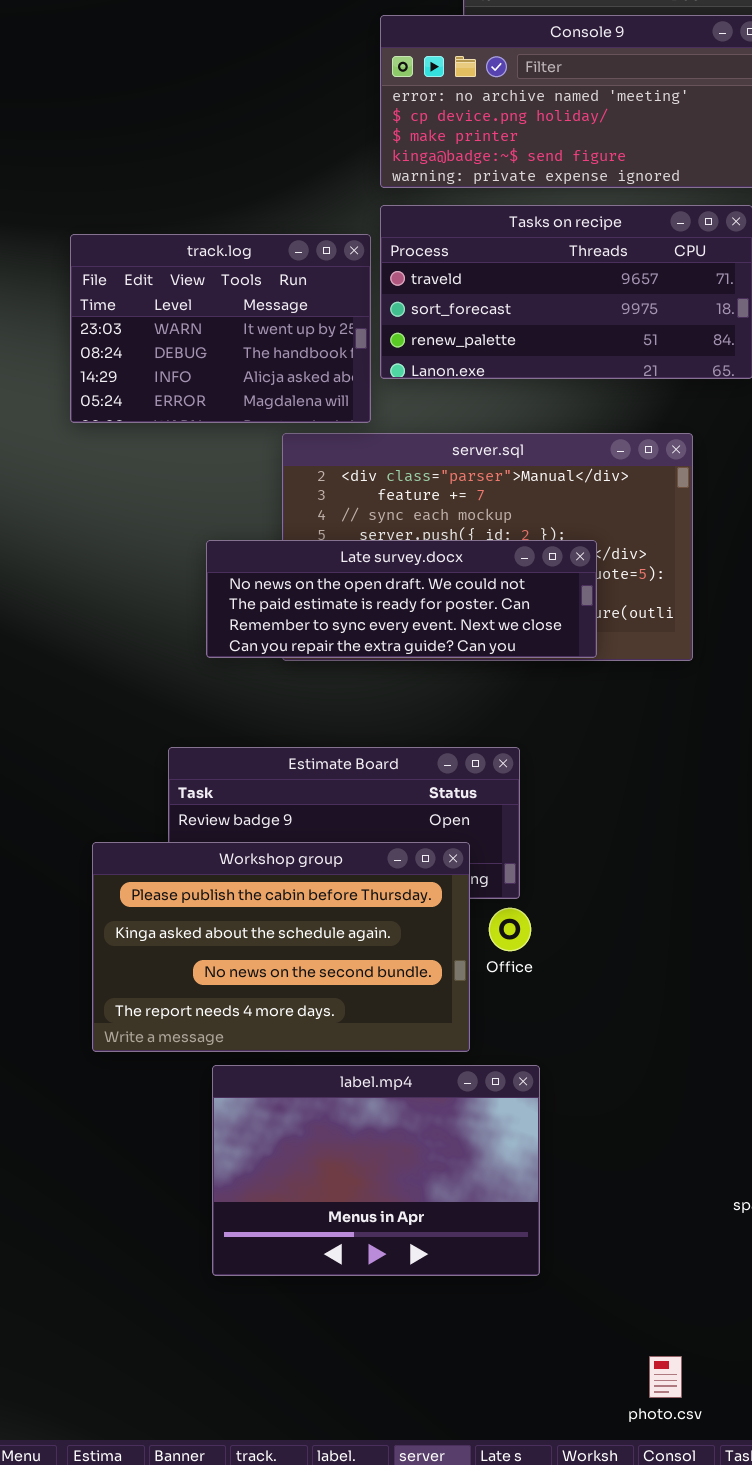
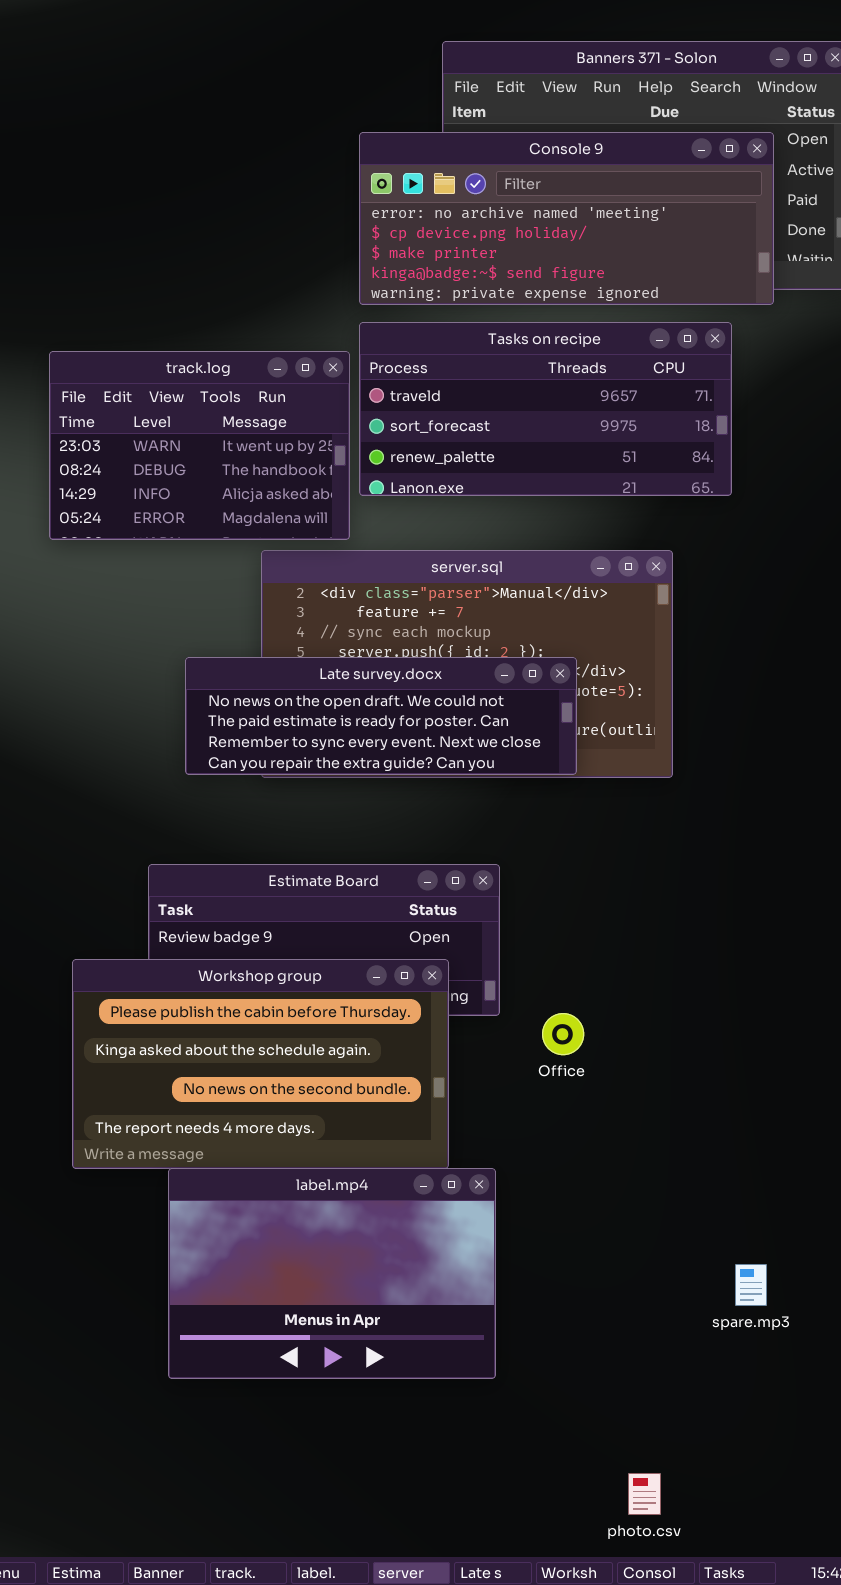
Office: [489,908,531,951] -> [542,1013,584,1055], moved
label.mp4: [212,1065,540,1276] -> [168,1168,496,1379], moved

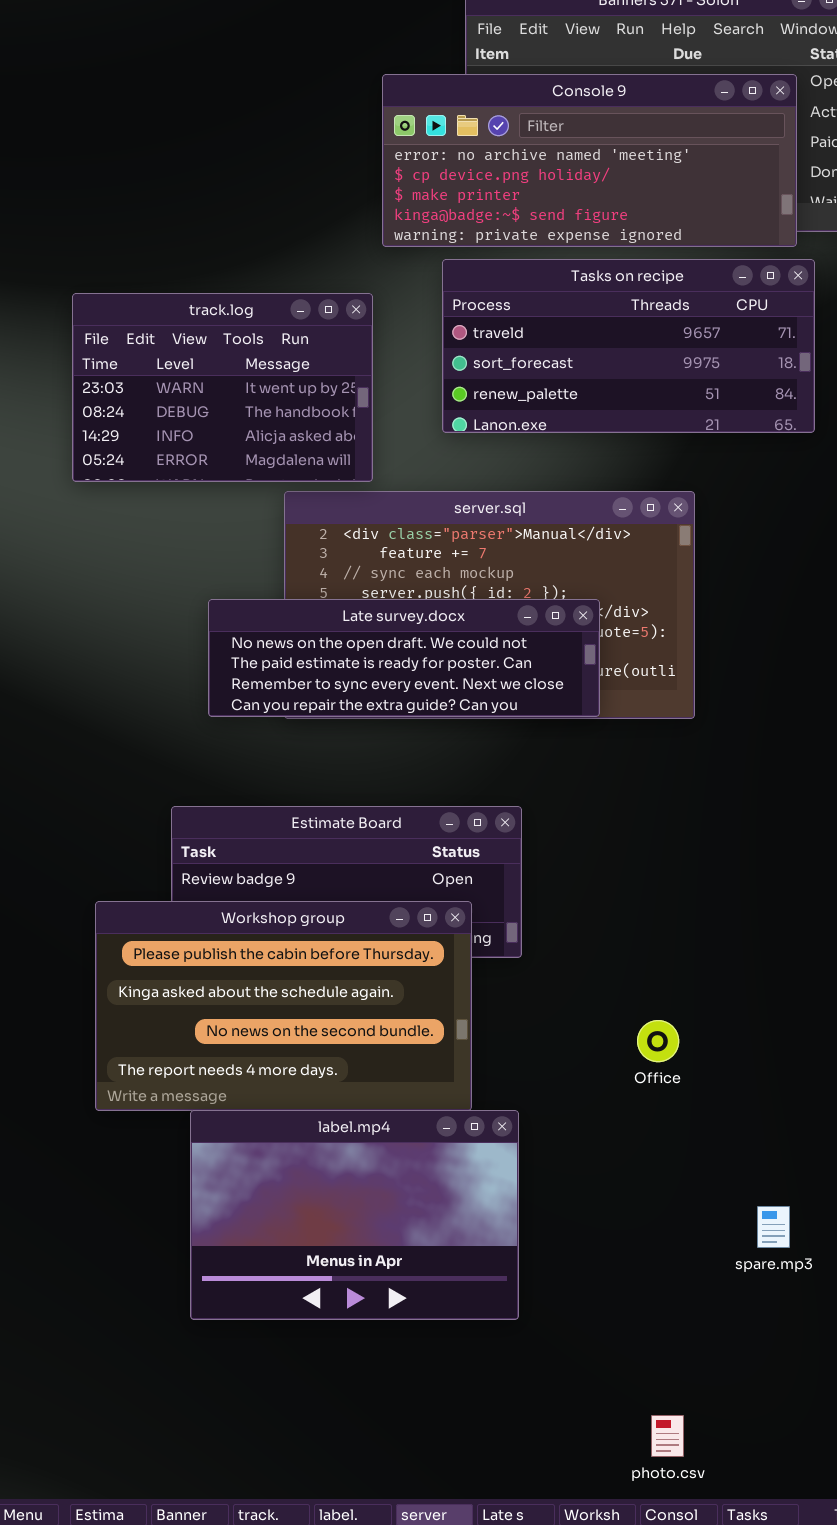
Tasks on recipe: [359,322,732,496] -> [442,259,815,433], moved
Office: [542,1013,584,1055] -> [637,1020,679,1062], moved

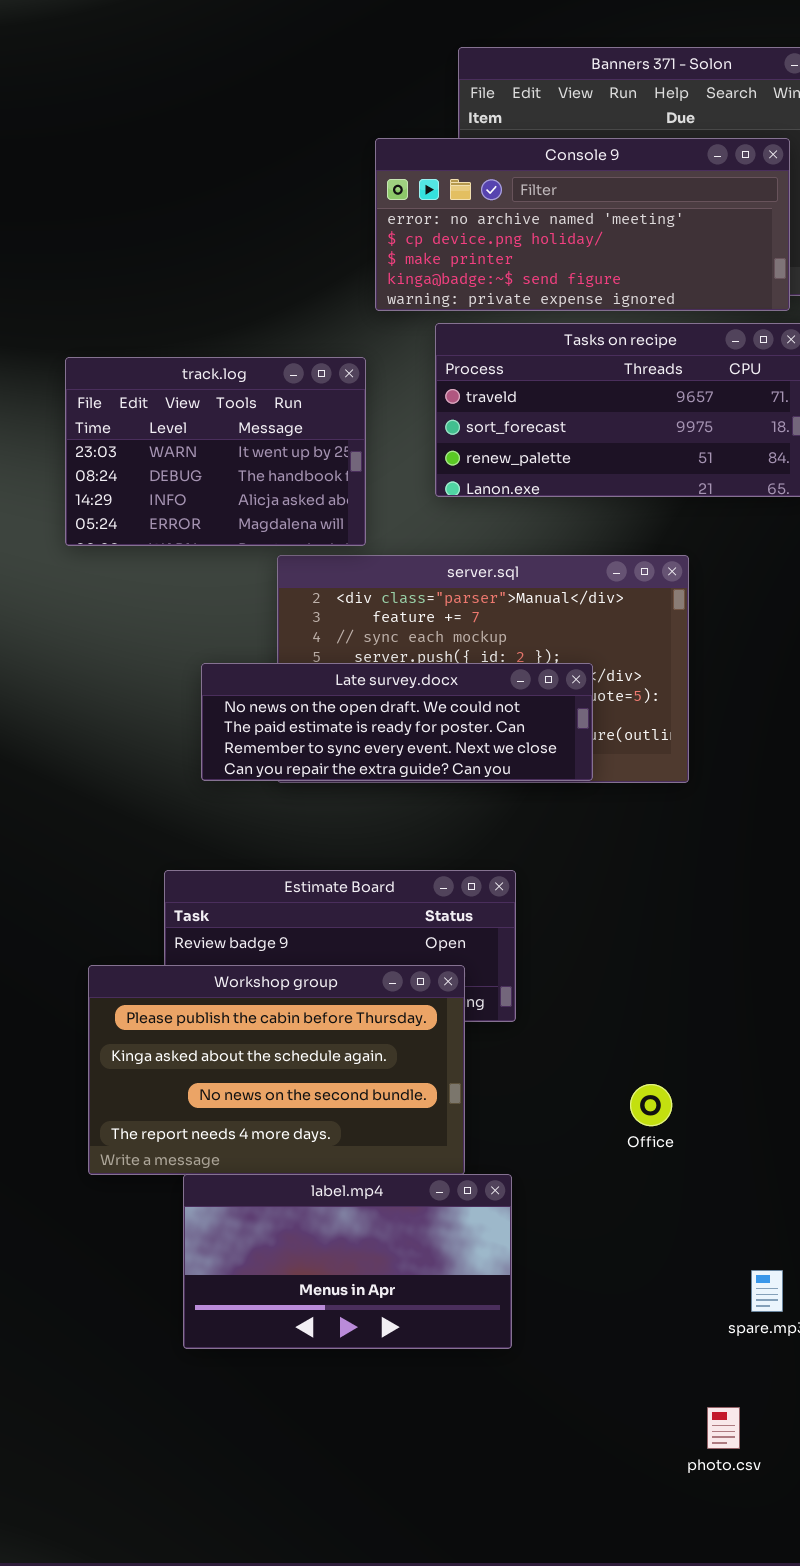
label.mp4: [190,1110,519,1320] -> [183,1174,512,1349], resized
photo.csv: [651,1415,684,1457] -> [707,1407,740,1449], moved

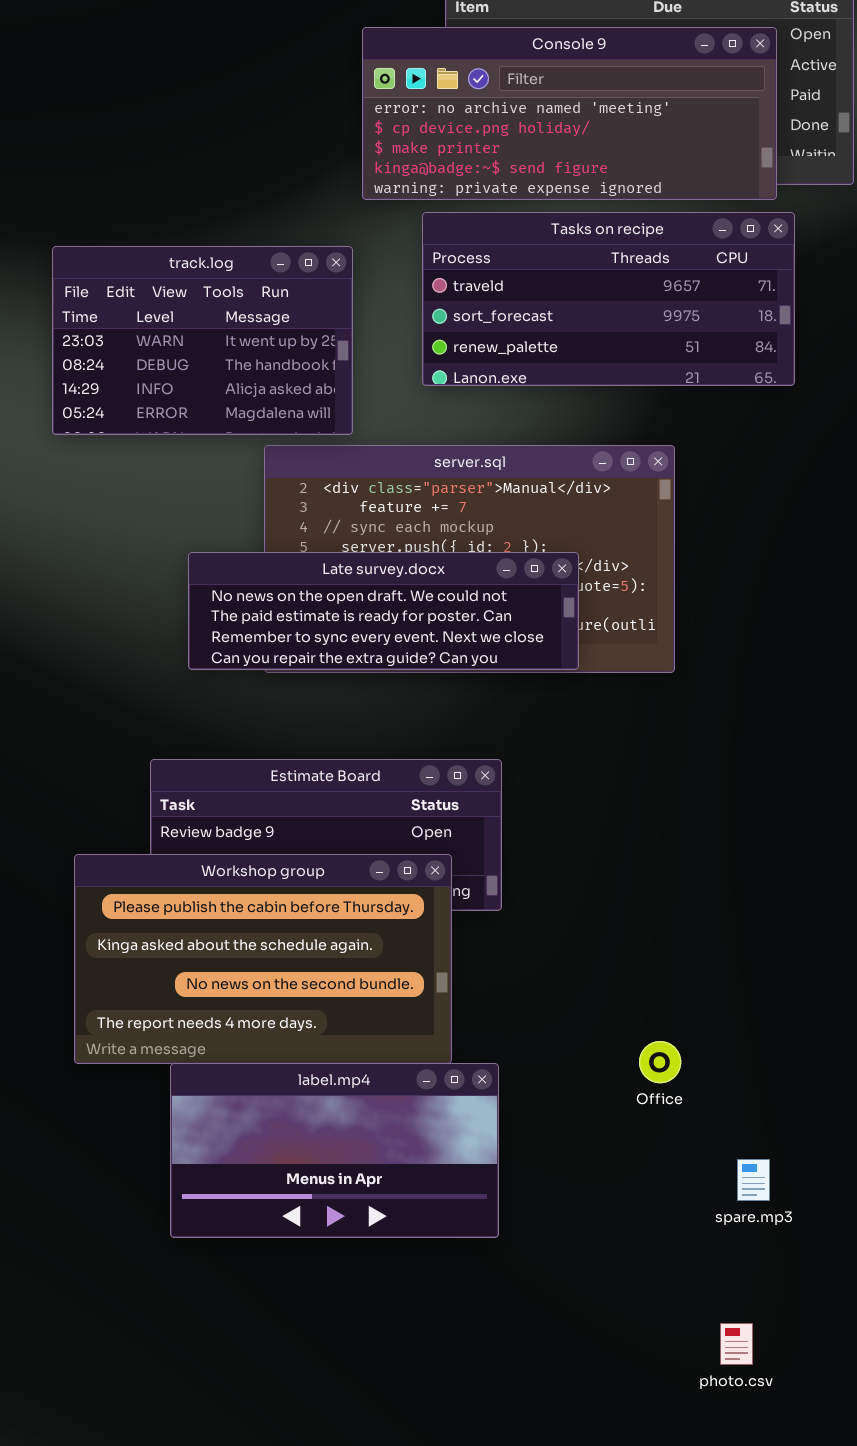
Office: [630,1084,672,1126] -> [639,1041,681,1083], moved
photo.csv: [707,1407,740,1449] -> [720,1323,753,1365], moved

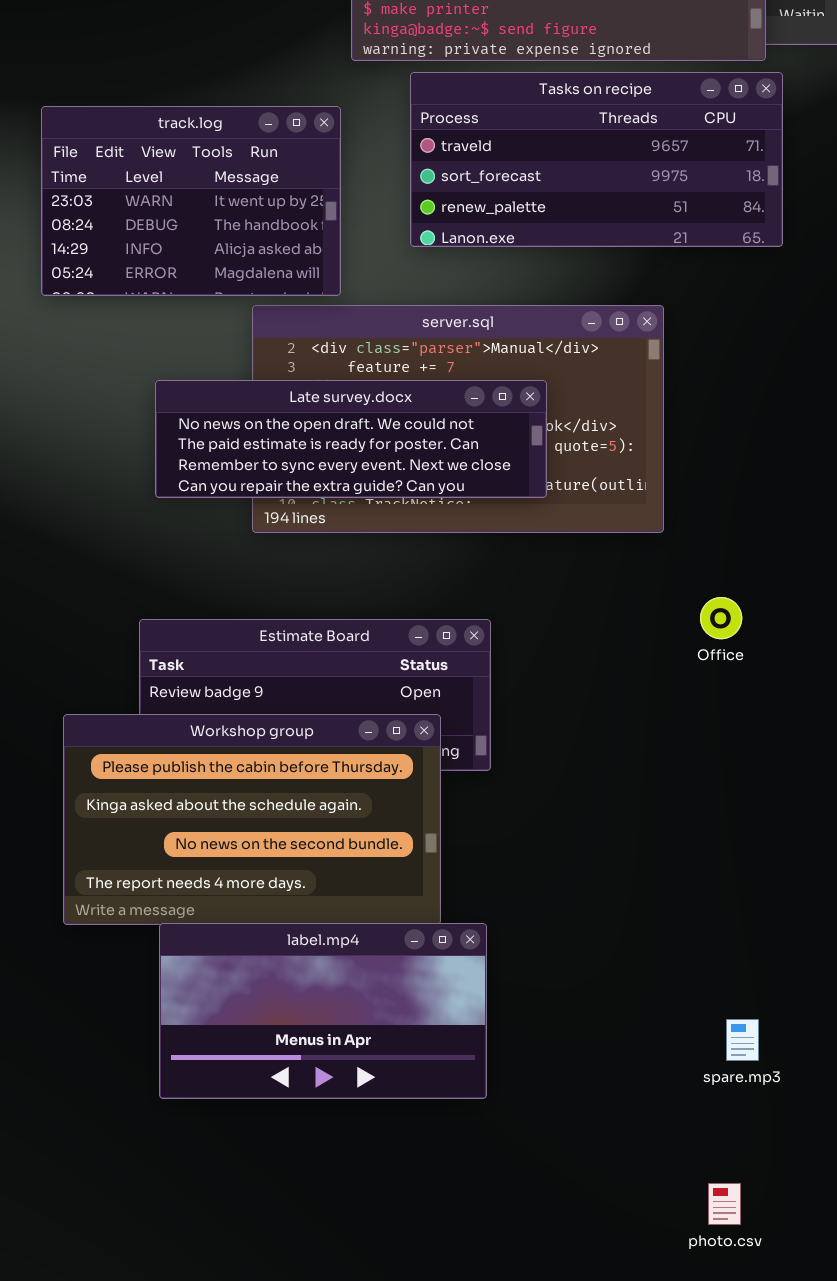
Late survey.docx: [188,552,579,670] -> [155,380,547,498], moved
Office: [639,1041,681,1083] -> [700,597,742,639], moved

